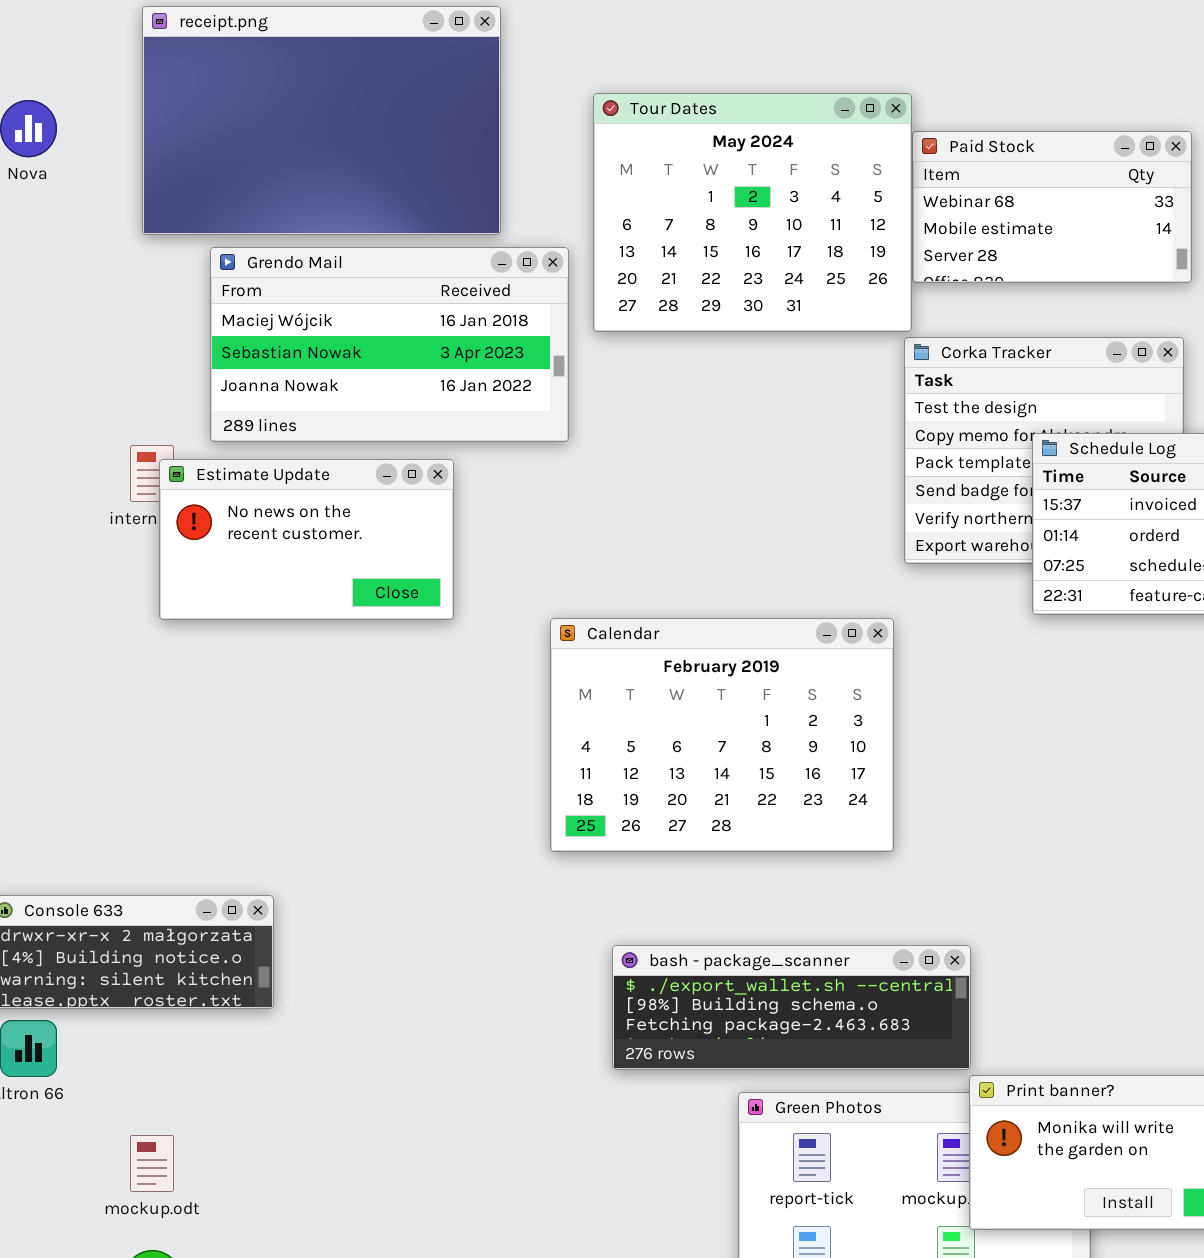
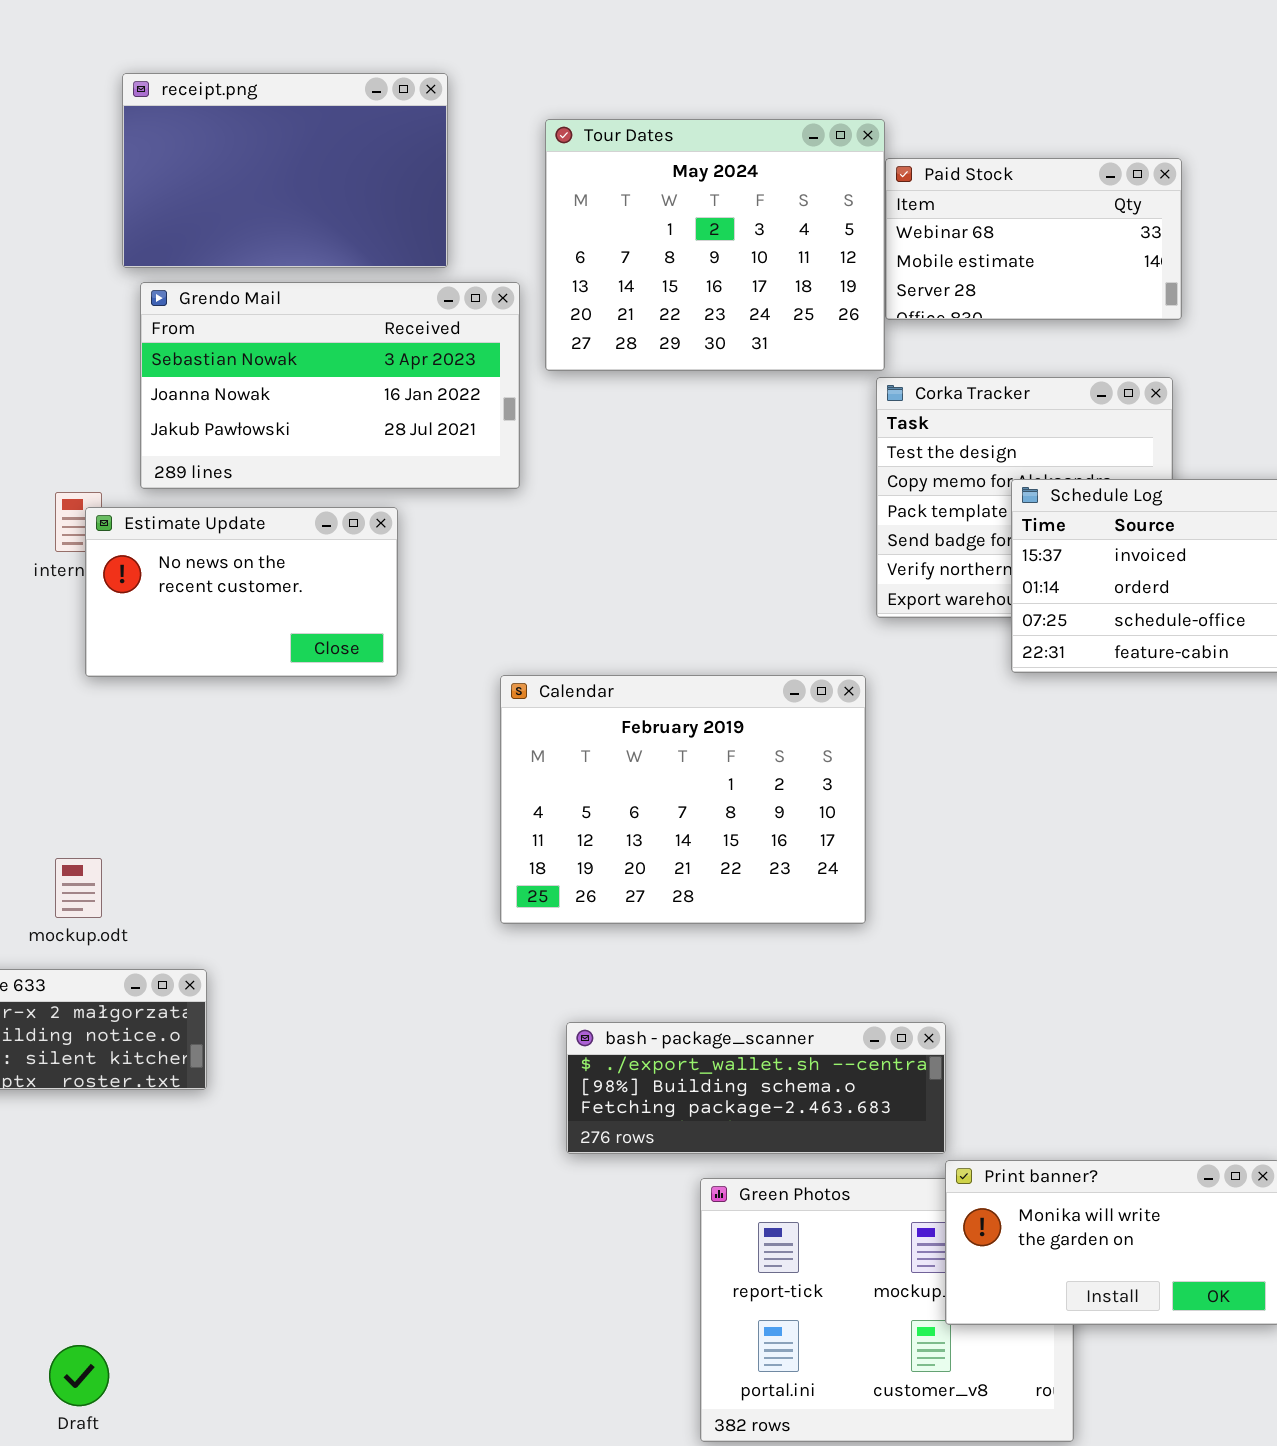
receipt.png: [142,6,501,235] -> [122,73,448,268], resized
Grendo Mail: [210,247,569,442] -> [140,282,520,489], scrolled down 1 row
mockup.odt: [130,1135,174,1192] -> [55,858,102,918], moved

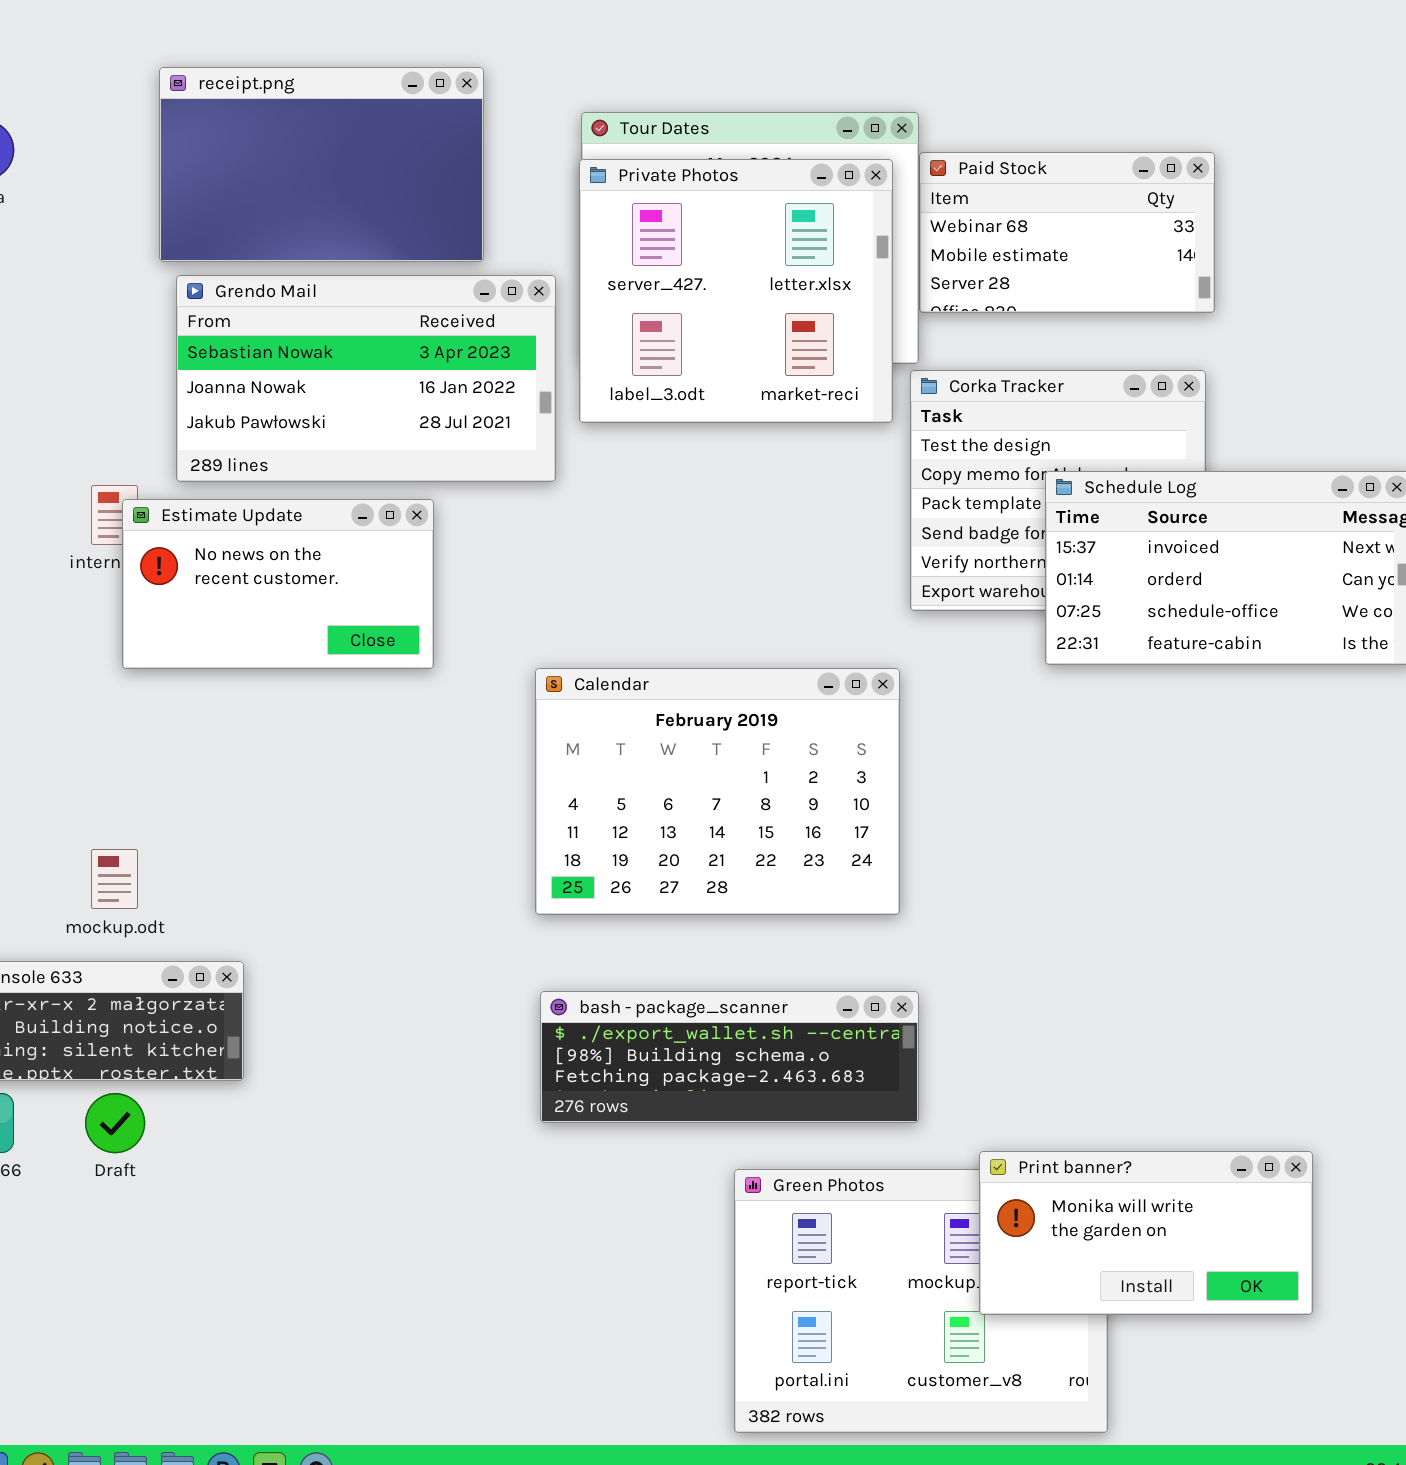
Private Photos: none -> [579,159,893,423], opened
bash - package_scanner: [566,1022,946,1154] -> [540,991,919,1123], moved
Draft: [49,1345,109,1406] -> [85,1093,145,1153], moved

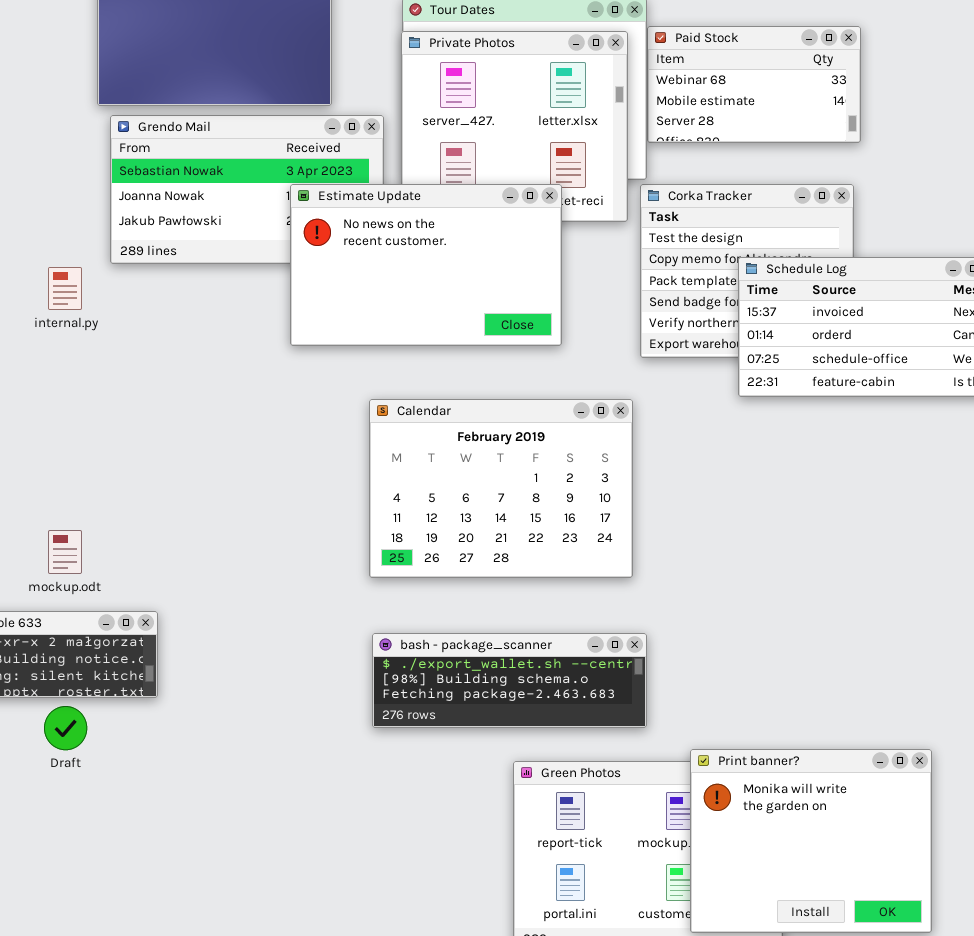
Estimate Update: [122,499,434,669] -> [290,184,562,346], moved, resized
Print banner?: [979,1151,1313,1315] -> [690,749,932,933], resized

